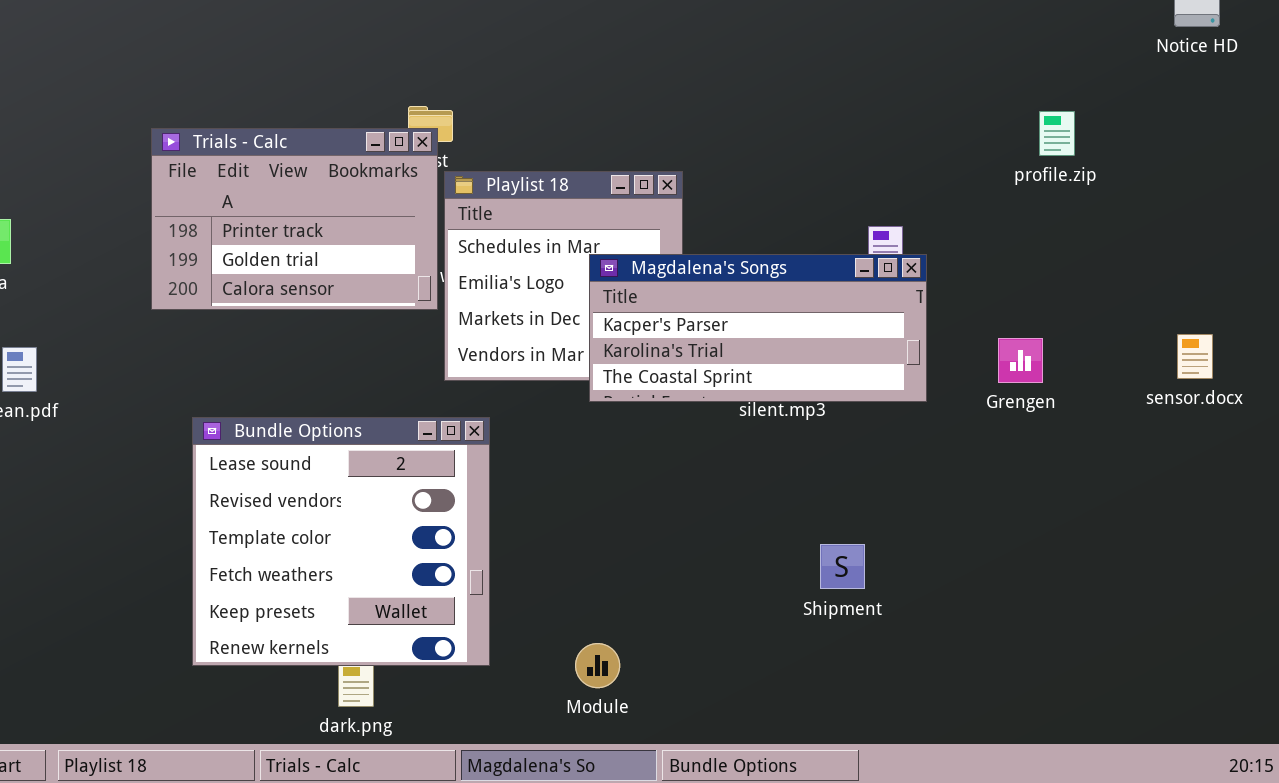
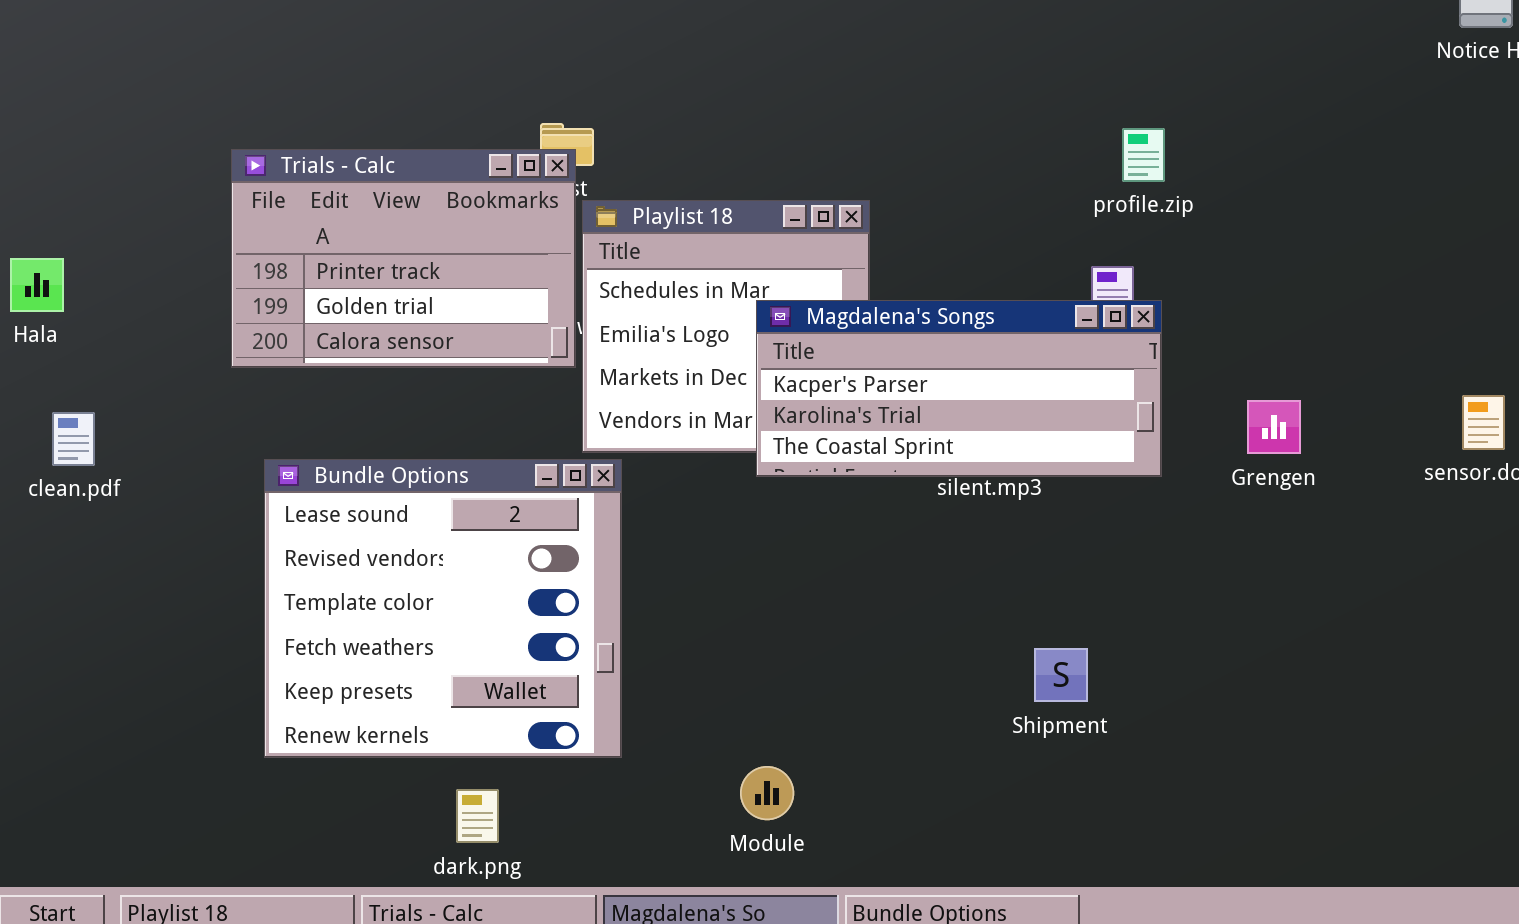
profile.zip: [1039,111,1075,156] -> [1122,128,1165,182], moved
Bundle Options: [192,417,490,666] -> [264,459,622,758], moved

